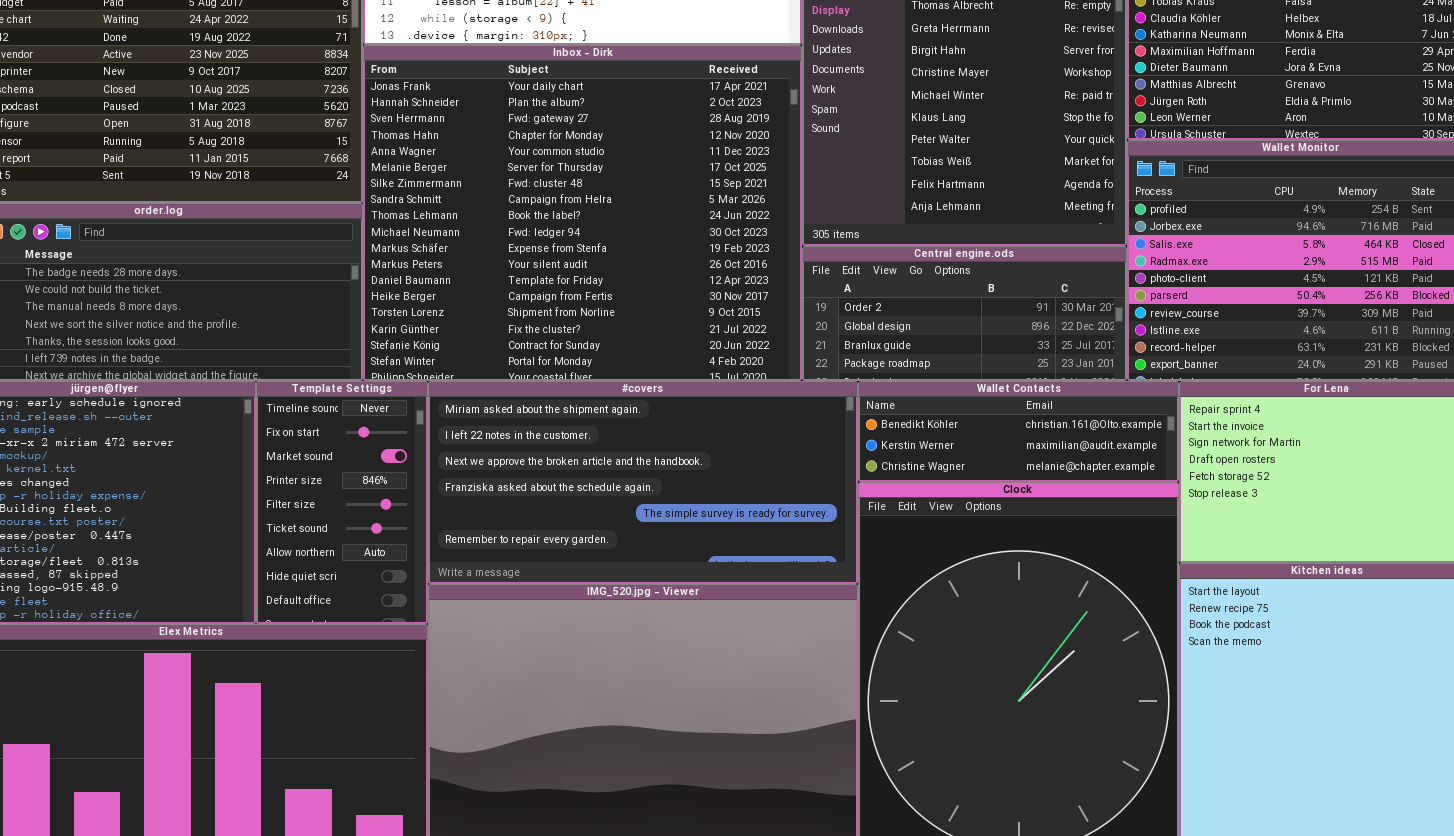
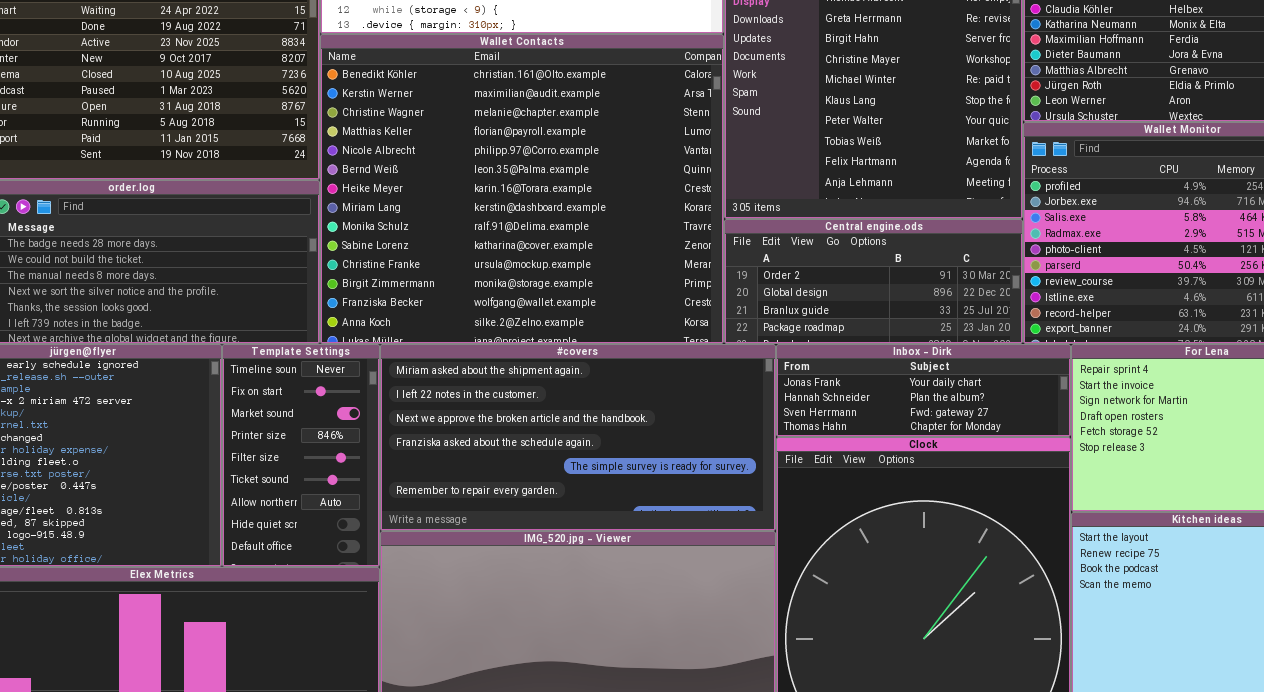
Inbox - Dirk: [363,45,802,381] -> [776,344,1071,437], moved, resized
Wallet Contacts: [858,381,1179,482] -> [320,34,724,344], moved, resized

